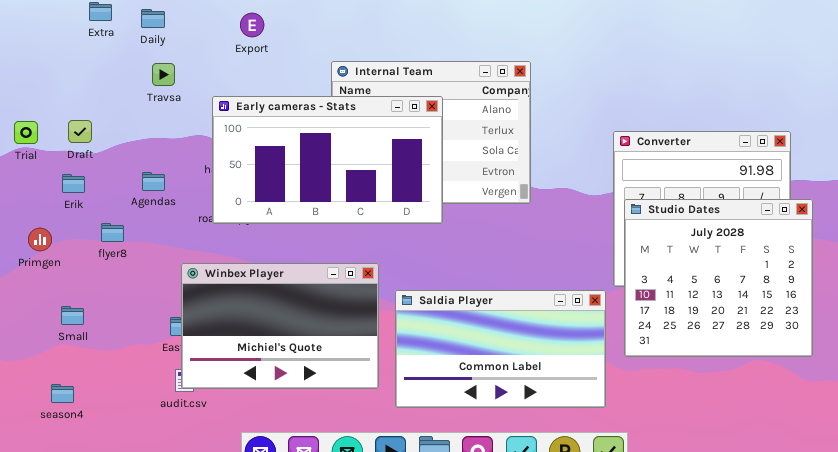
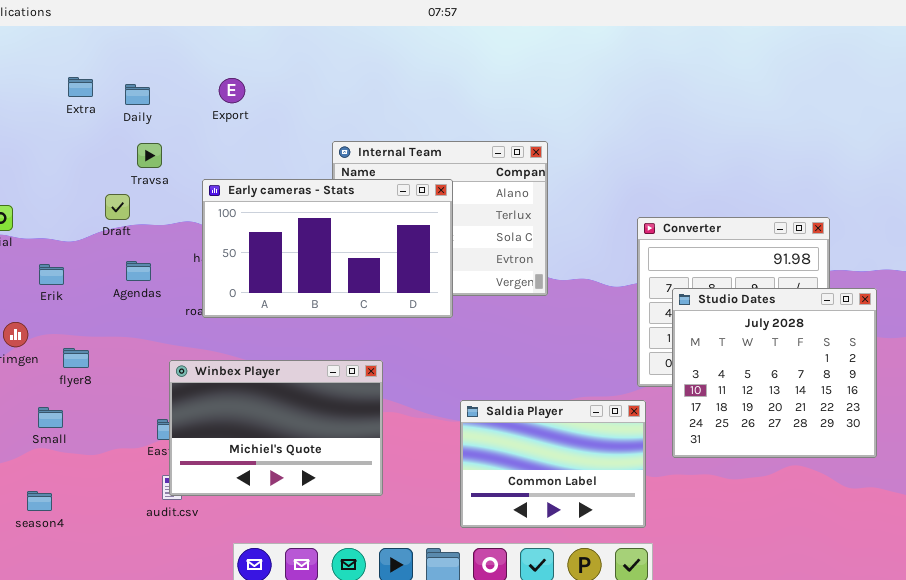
Export: [240,13,264,37] -> [219,78,245,103], moved
Draft: [68,120,92,143] -> [105,194,130,220], moved
Studio Dates: [624,199,813,357] -> [672,288,877,458], moved
flyer8: [101,223,124,242] -> [63,348,89,368], moved
Saldia Player: [395,290,606,408] -> [460,400,646,528], moved, resized

